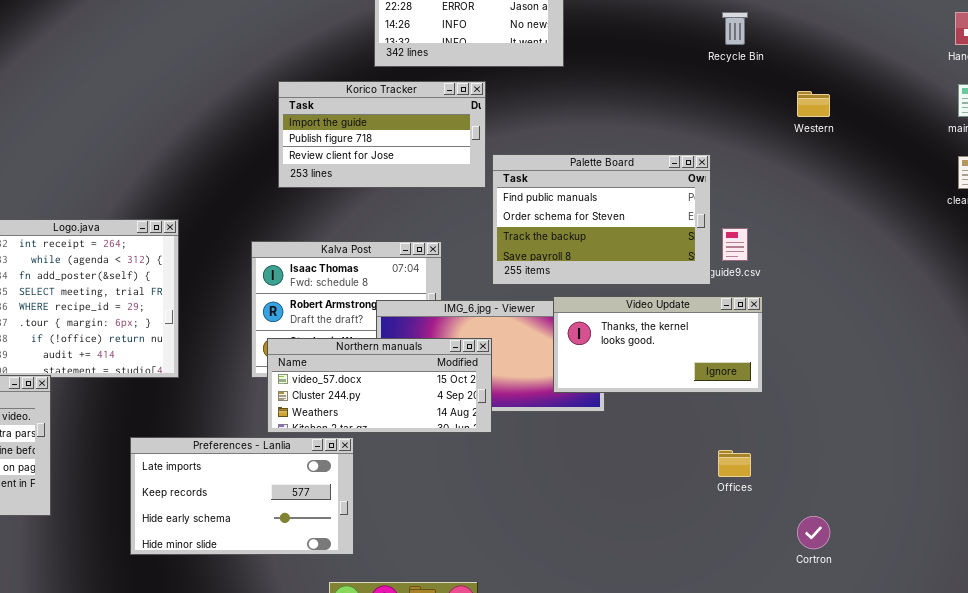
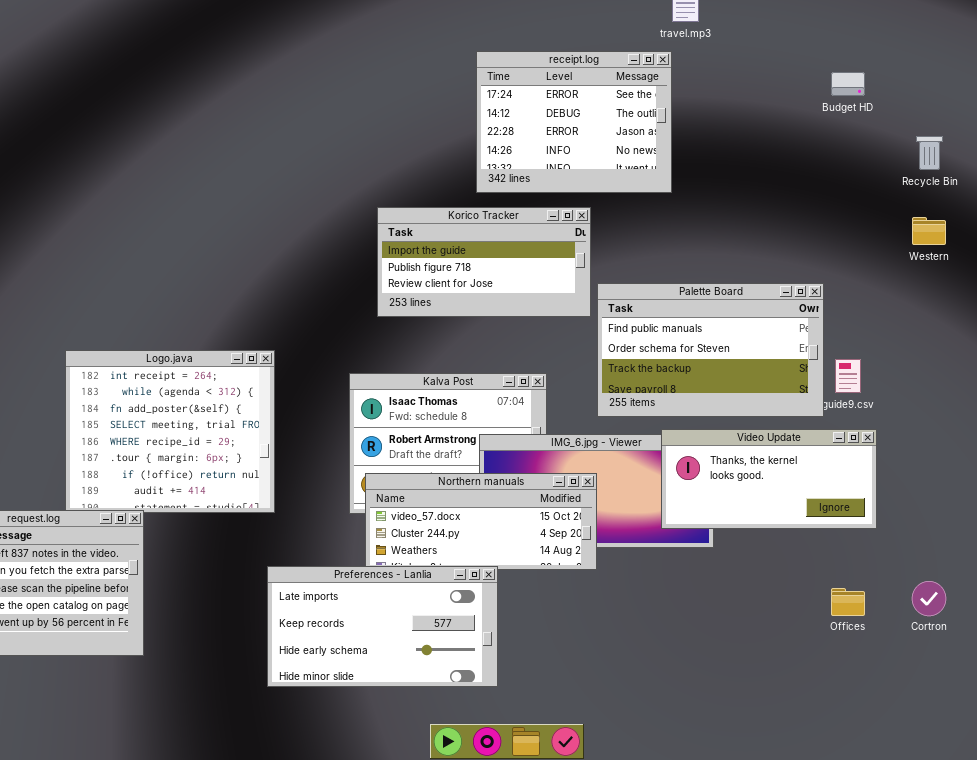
Recycle Bin: [722,12,748,45] -> [916,136,943,170], moved
Preferences - Lanlia: [130,437,354,555] -> [267,566,498,687], moved
Cortron: [797,516,830,549] -> [912,581,946,616], moved

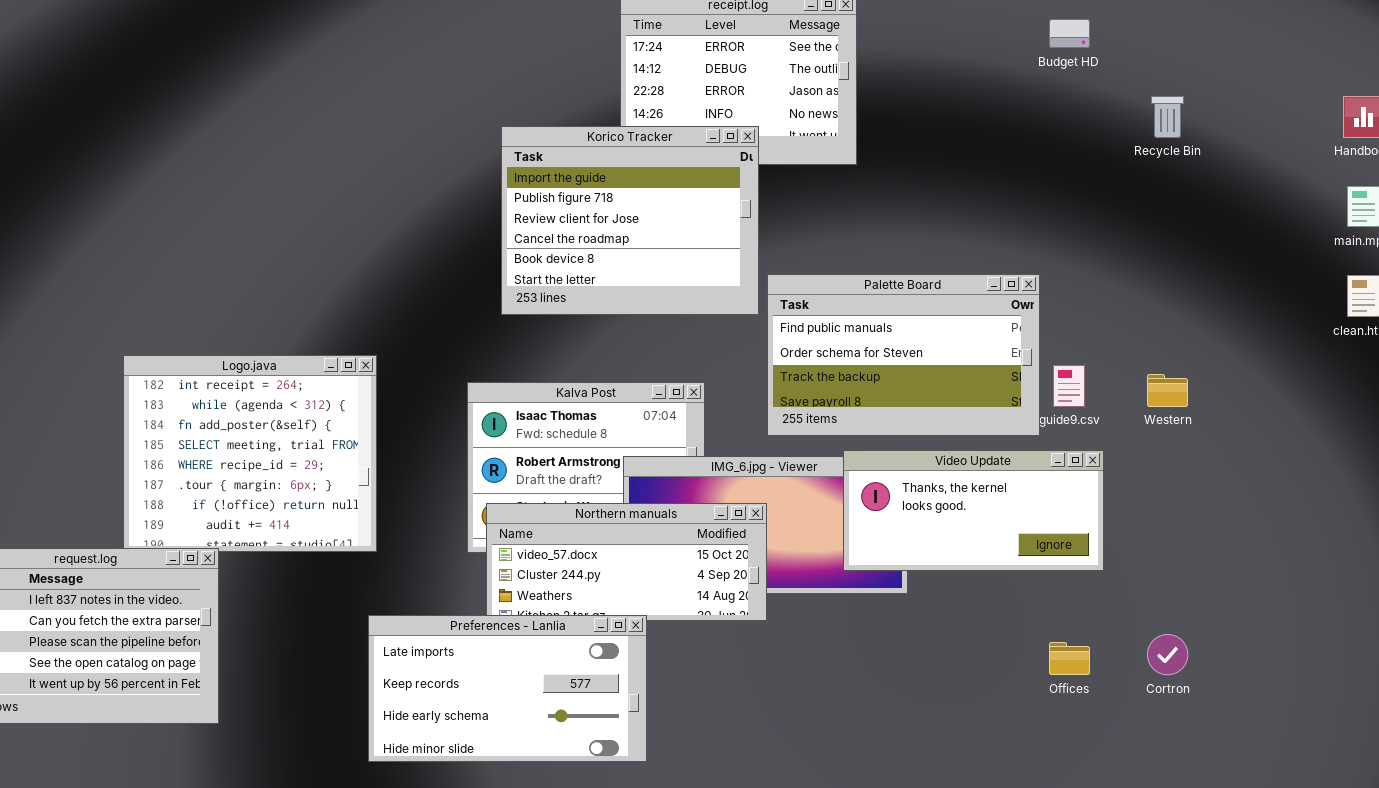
Korico Tracker: [377,207,591,317] -> [501,126,759,315], resized
Western: [912,217,946,245] -> [1147,374,1188,407], moved

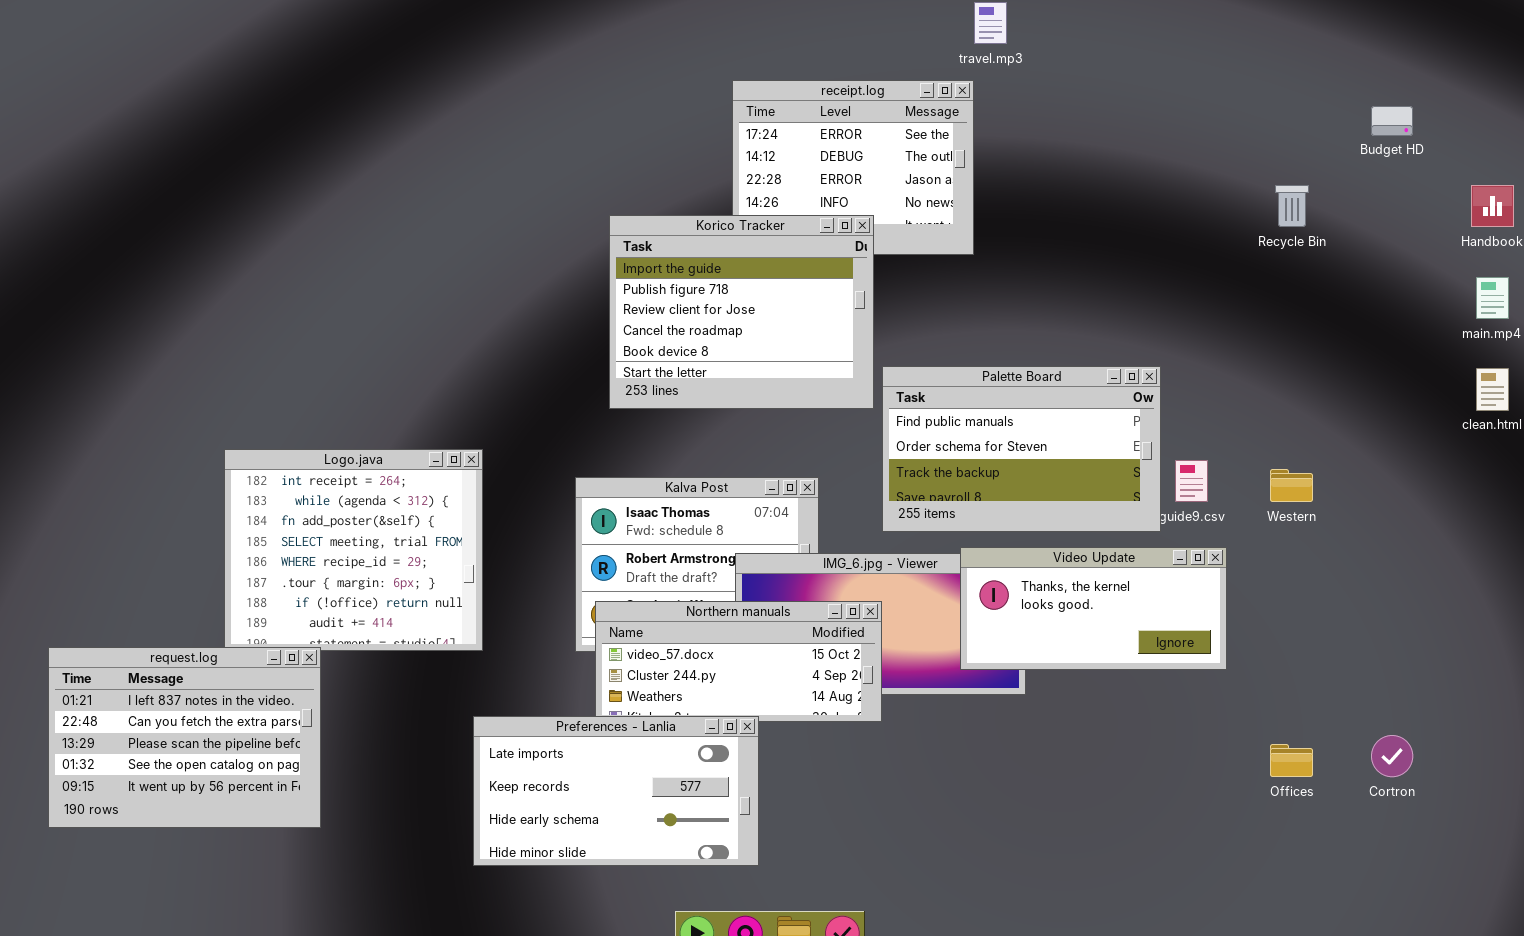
Budget HD: [1049,19,1090,48] -> [1371,106,1413,136], moved
Cortron: [1147,634,1188,675] -> [1371,735,1413,777], moved
Offices: [1049,642,1090,675] -> [1270,744,1313,777], moved

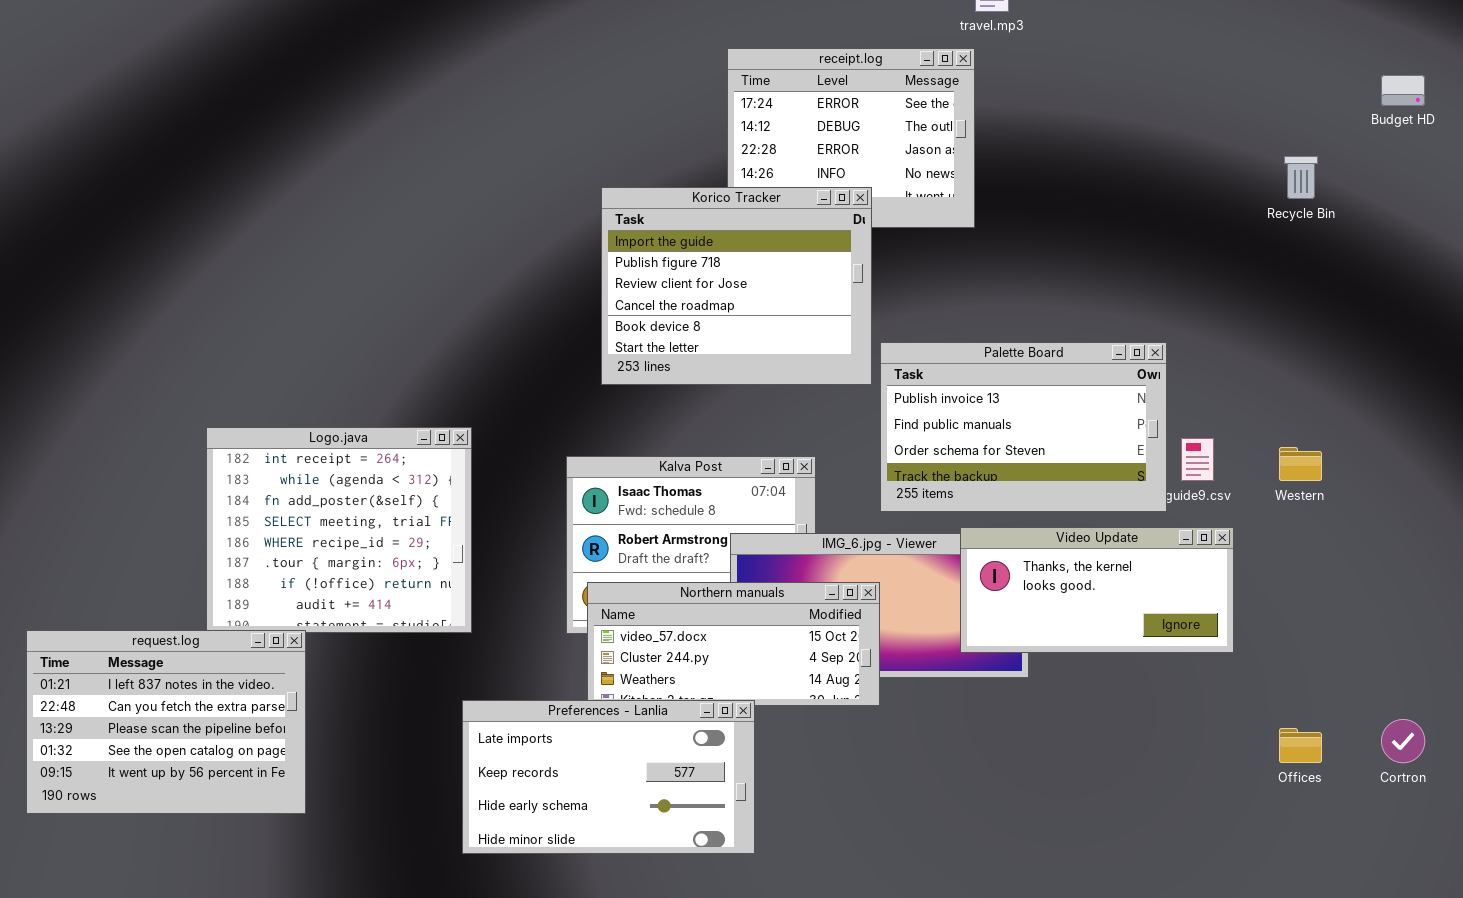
Palette Board: [882,366,1161,532] -> [880,342,1167,512], scrolled up 1 row

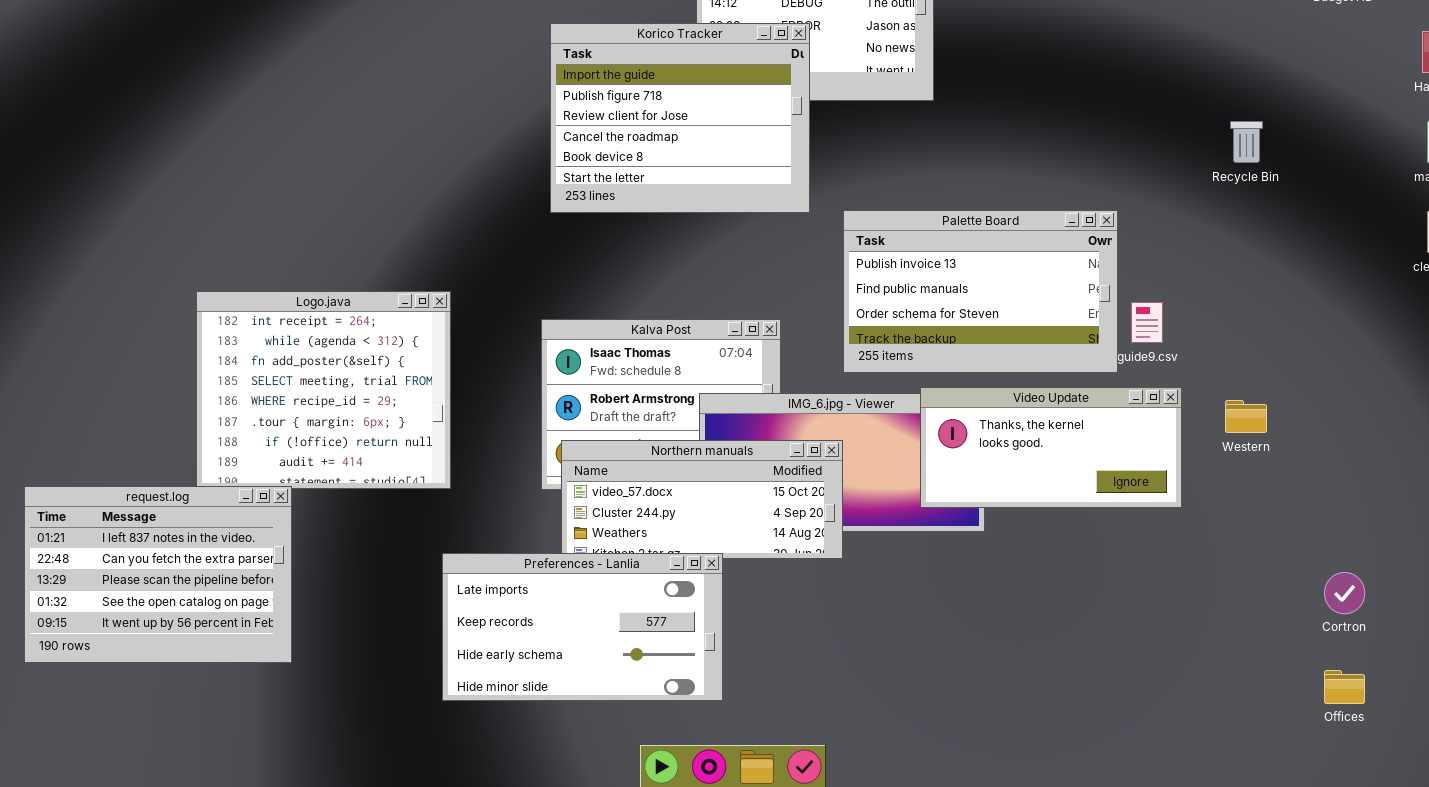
Recycle Bin: [1284,156,1318,199] -> [1230,121,1263,163], moved
Korico Tracker: [601,187,872,385] -> [550,23,810,213], moved
Western: [1279,447,1322,481] -> [1225,400,1267,433], moved
Offices: [1279,728,1322,763] -> [1324,670,1365,704], moved

